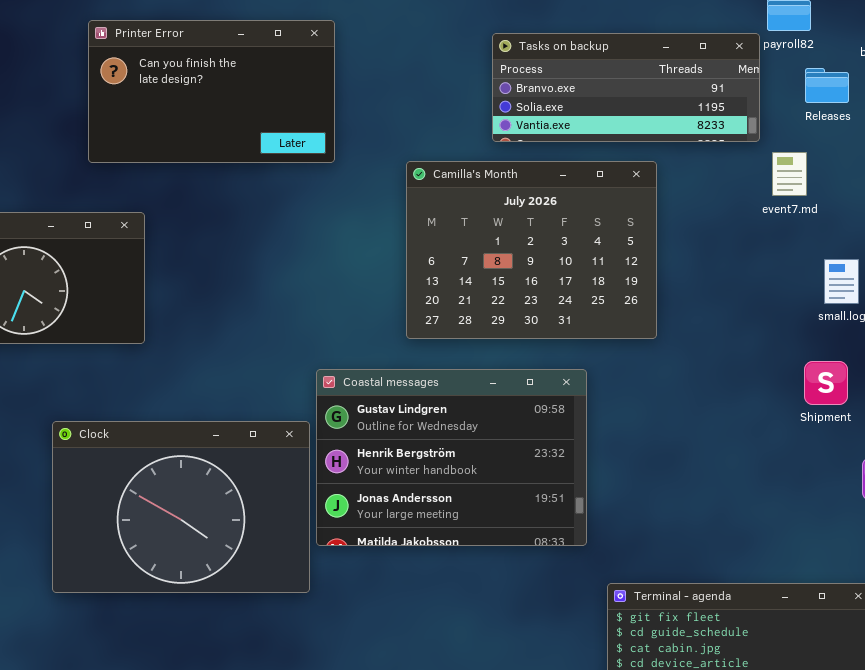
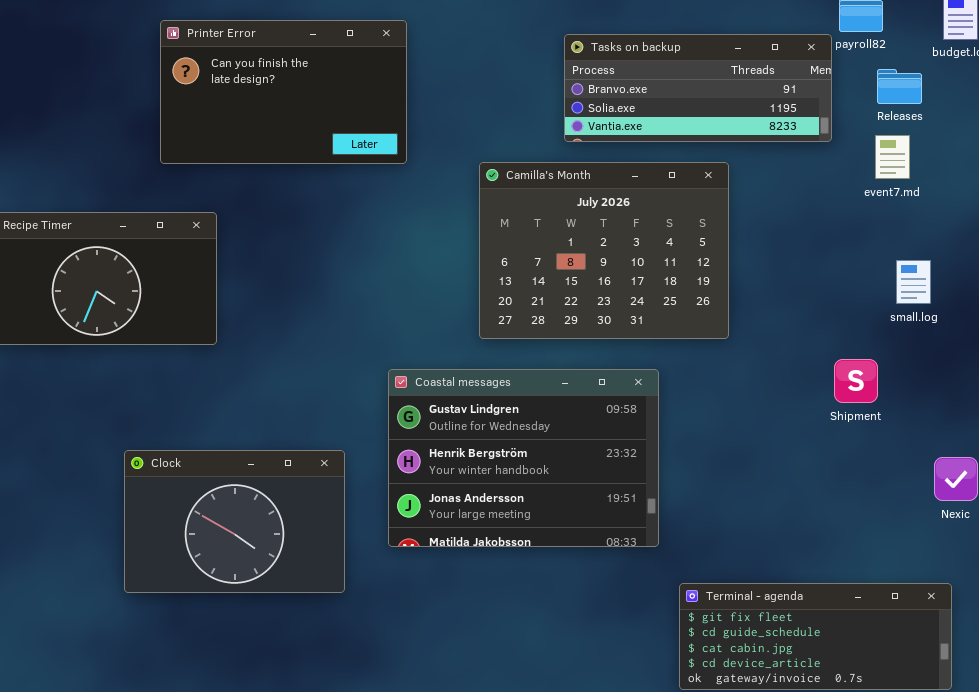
event7.md: [772,152,807,196] -> [875,135,910,179], moved
Shipment: [804,361,848,405] -> [834,359,878,403], moved
Clock: [52,421,310,593] -> [124,450,345,593], resized

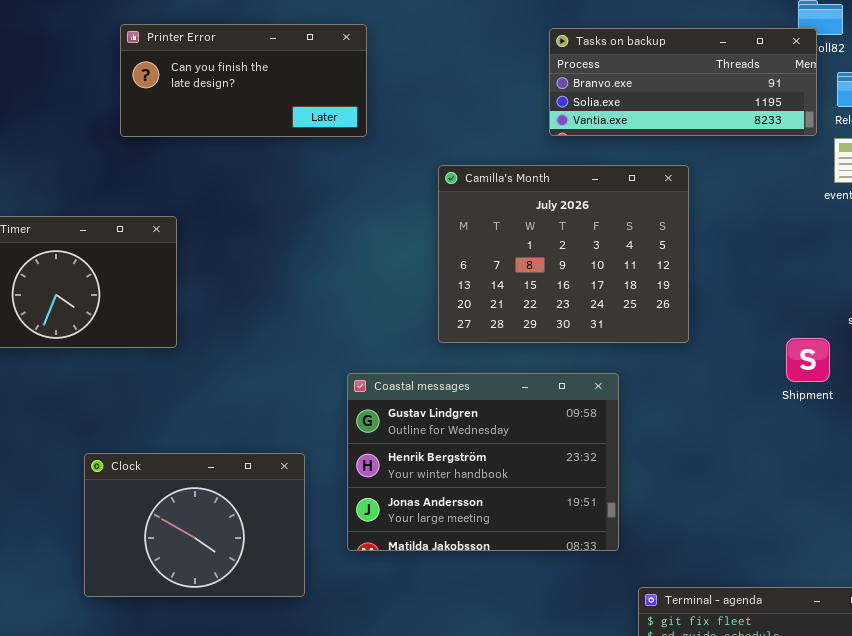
Printer Error: [160,20,407,164] -> [120,24,367,137], resized
Tasks on backup: [564,34,832,142] -> [549,28,817,136], moved
Shipment: [834,359,878,403] -> [786,338,830,382], moved

